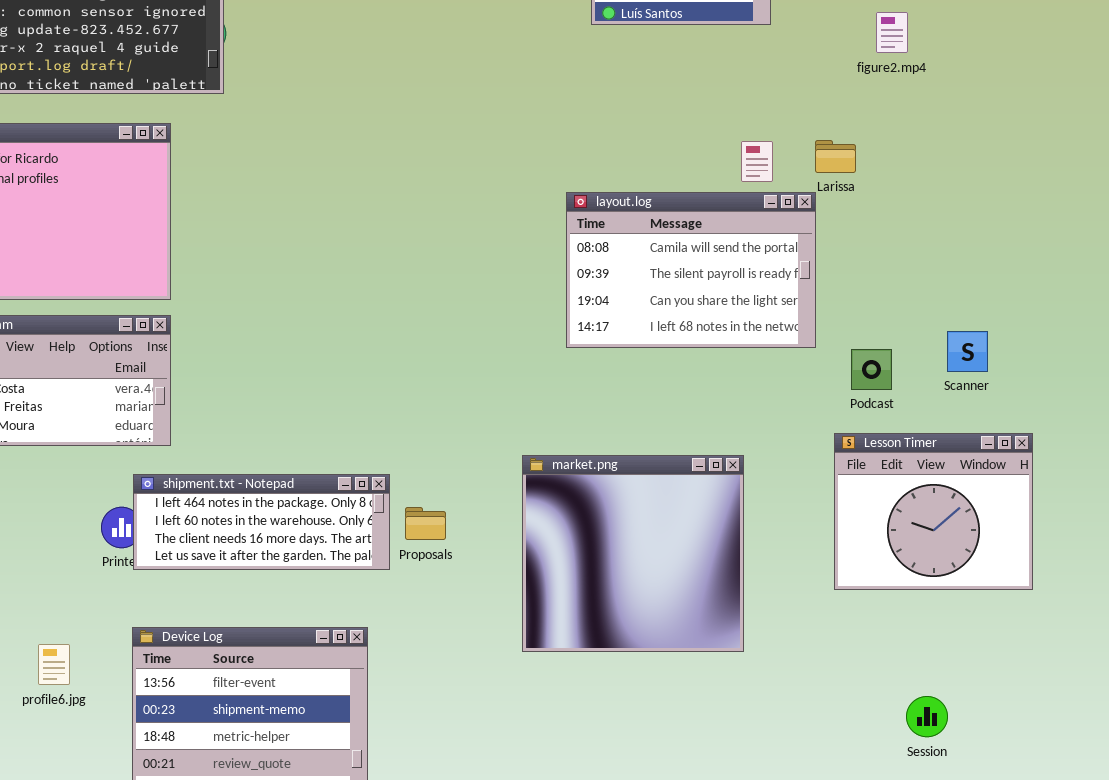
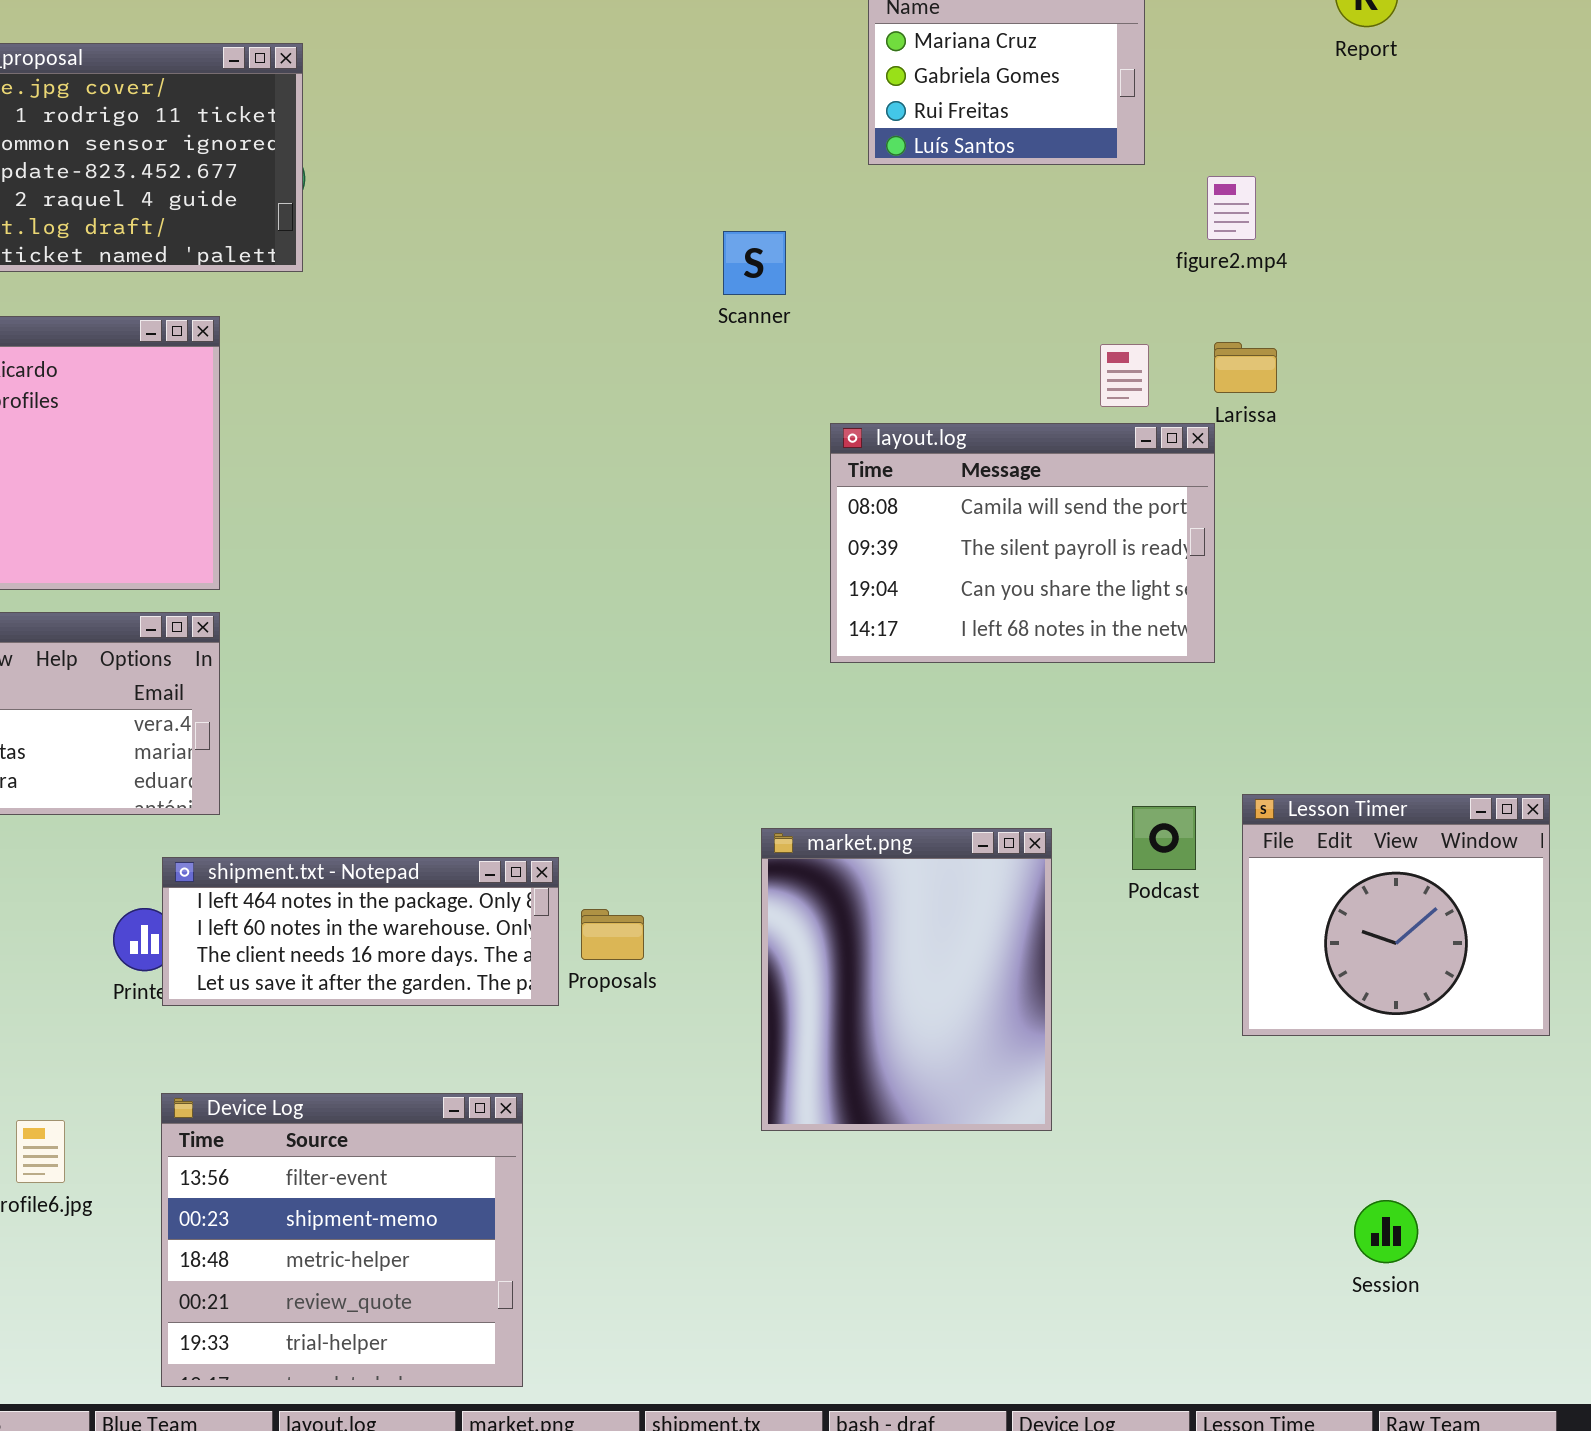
figure2.mp4: [876,12,908,53] -> [1207,176,1256,240], moved
Scanner: [947,331,988,372] -> [723,231,786,295], moved
Podcast: [851,349,892,390] -> [1132,806,1196,870], moved
market.png: [522,455,744,652] -> [761,828,1052,1131], resized

